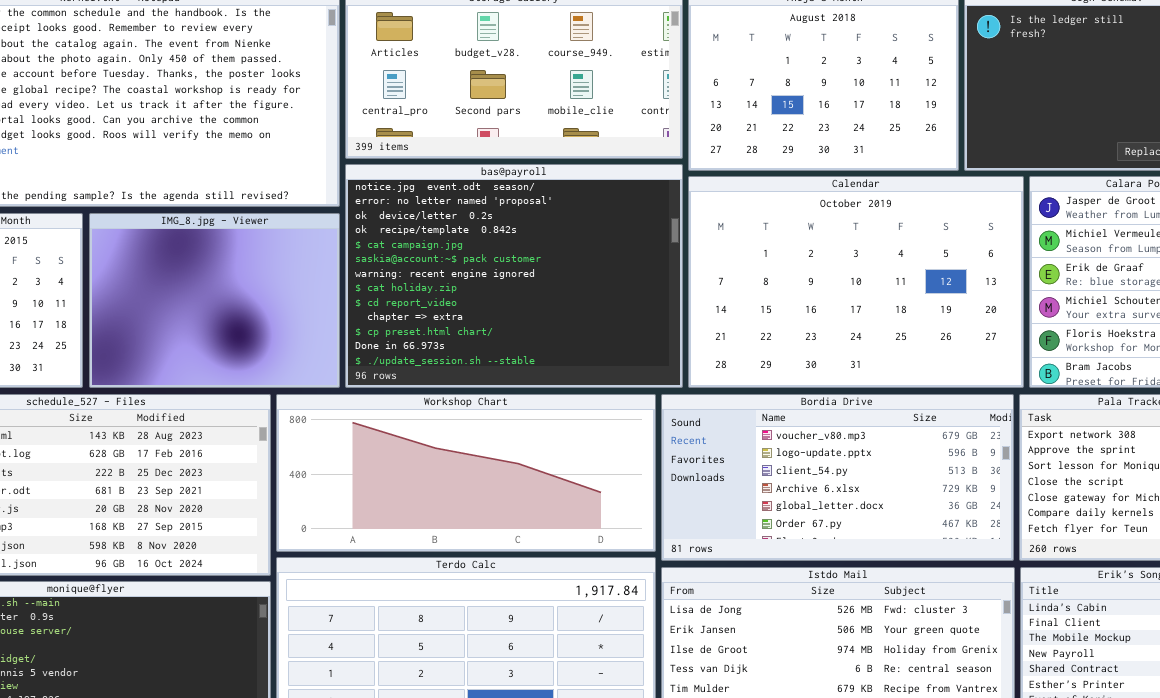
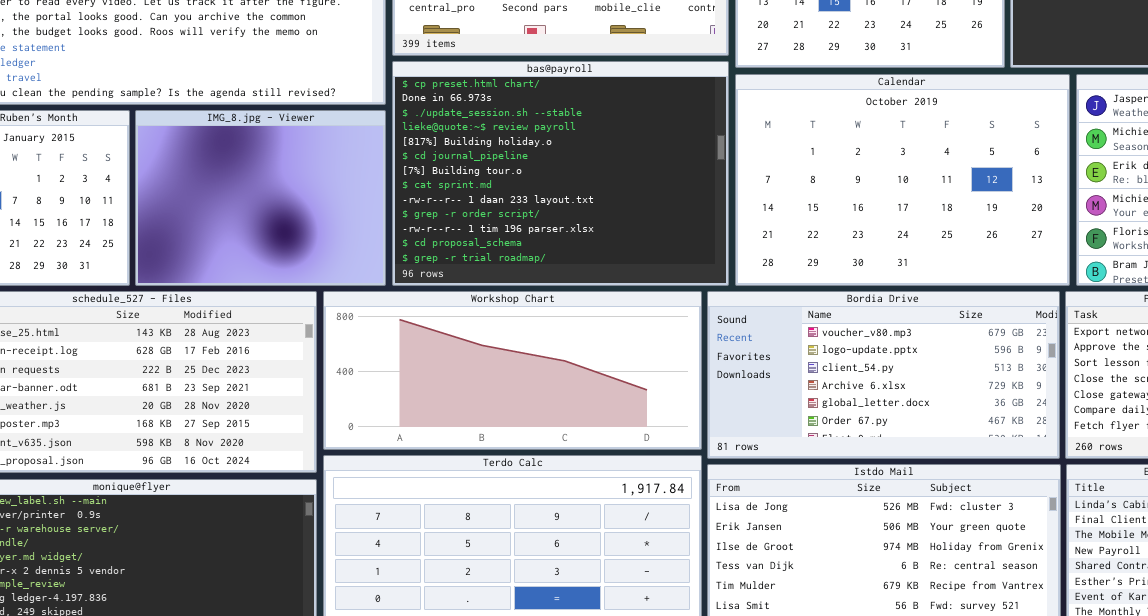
bas@payroll: [345,164,683,388] -> [392,61,729,286], scrolled down 10 rows

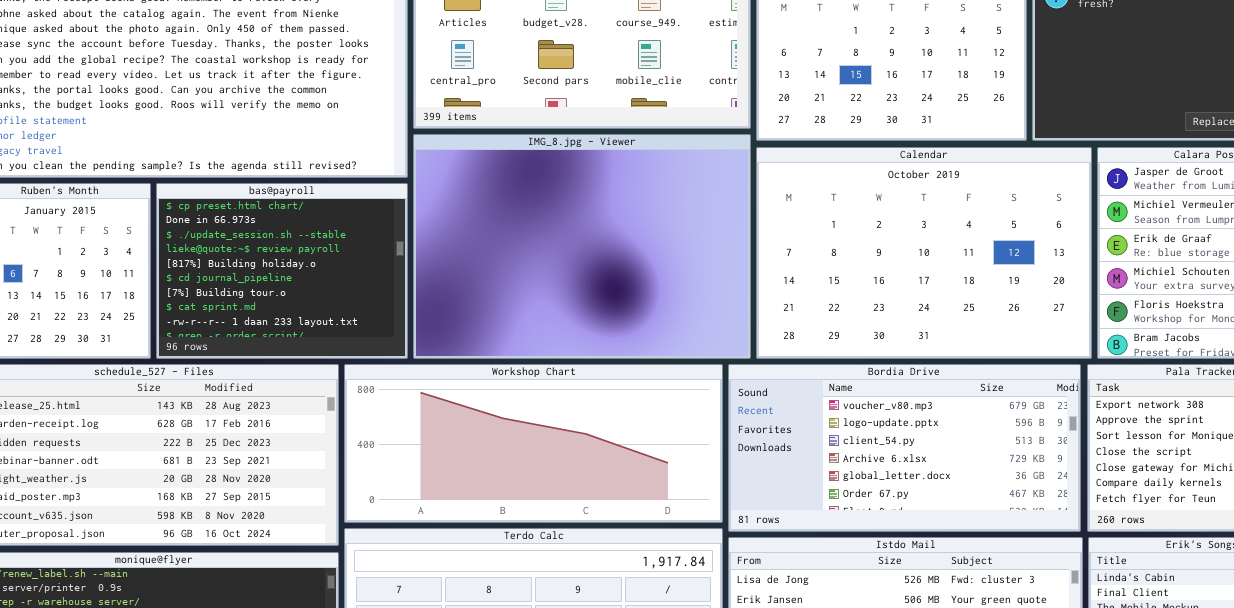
bas@payroll: [392,61,729,286] -> [156,183,408,359], moved, resized
IMG_8.jpg - Viewer: [135,110,386,286] -> [413,134,751,359], moved, resized

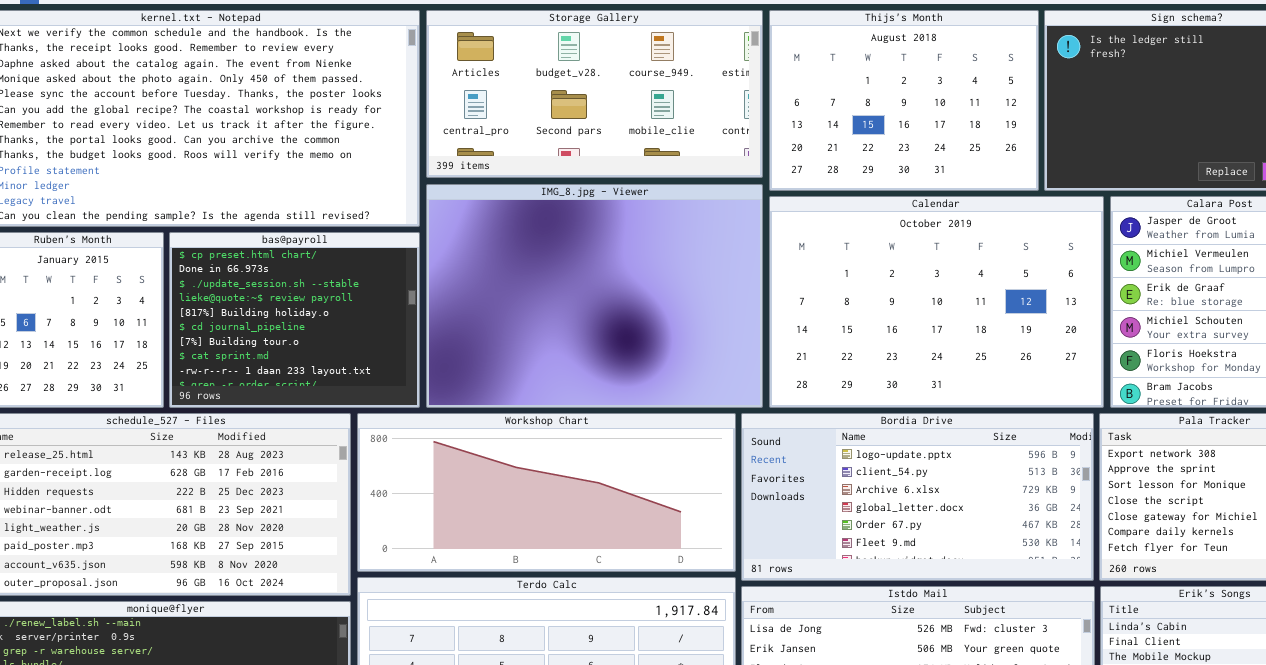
Bordia Drive: [728,364,1081,532] -> [741,413,1094,581], scrolled down 1 row

